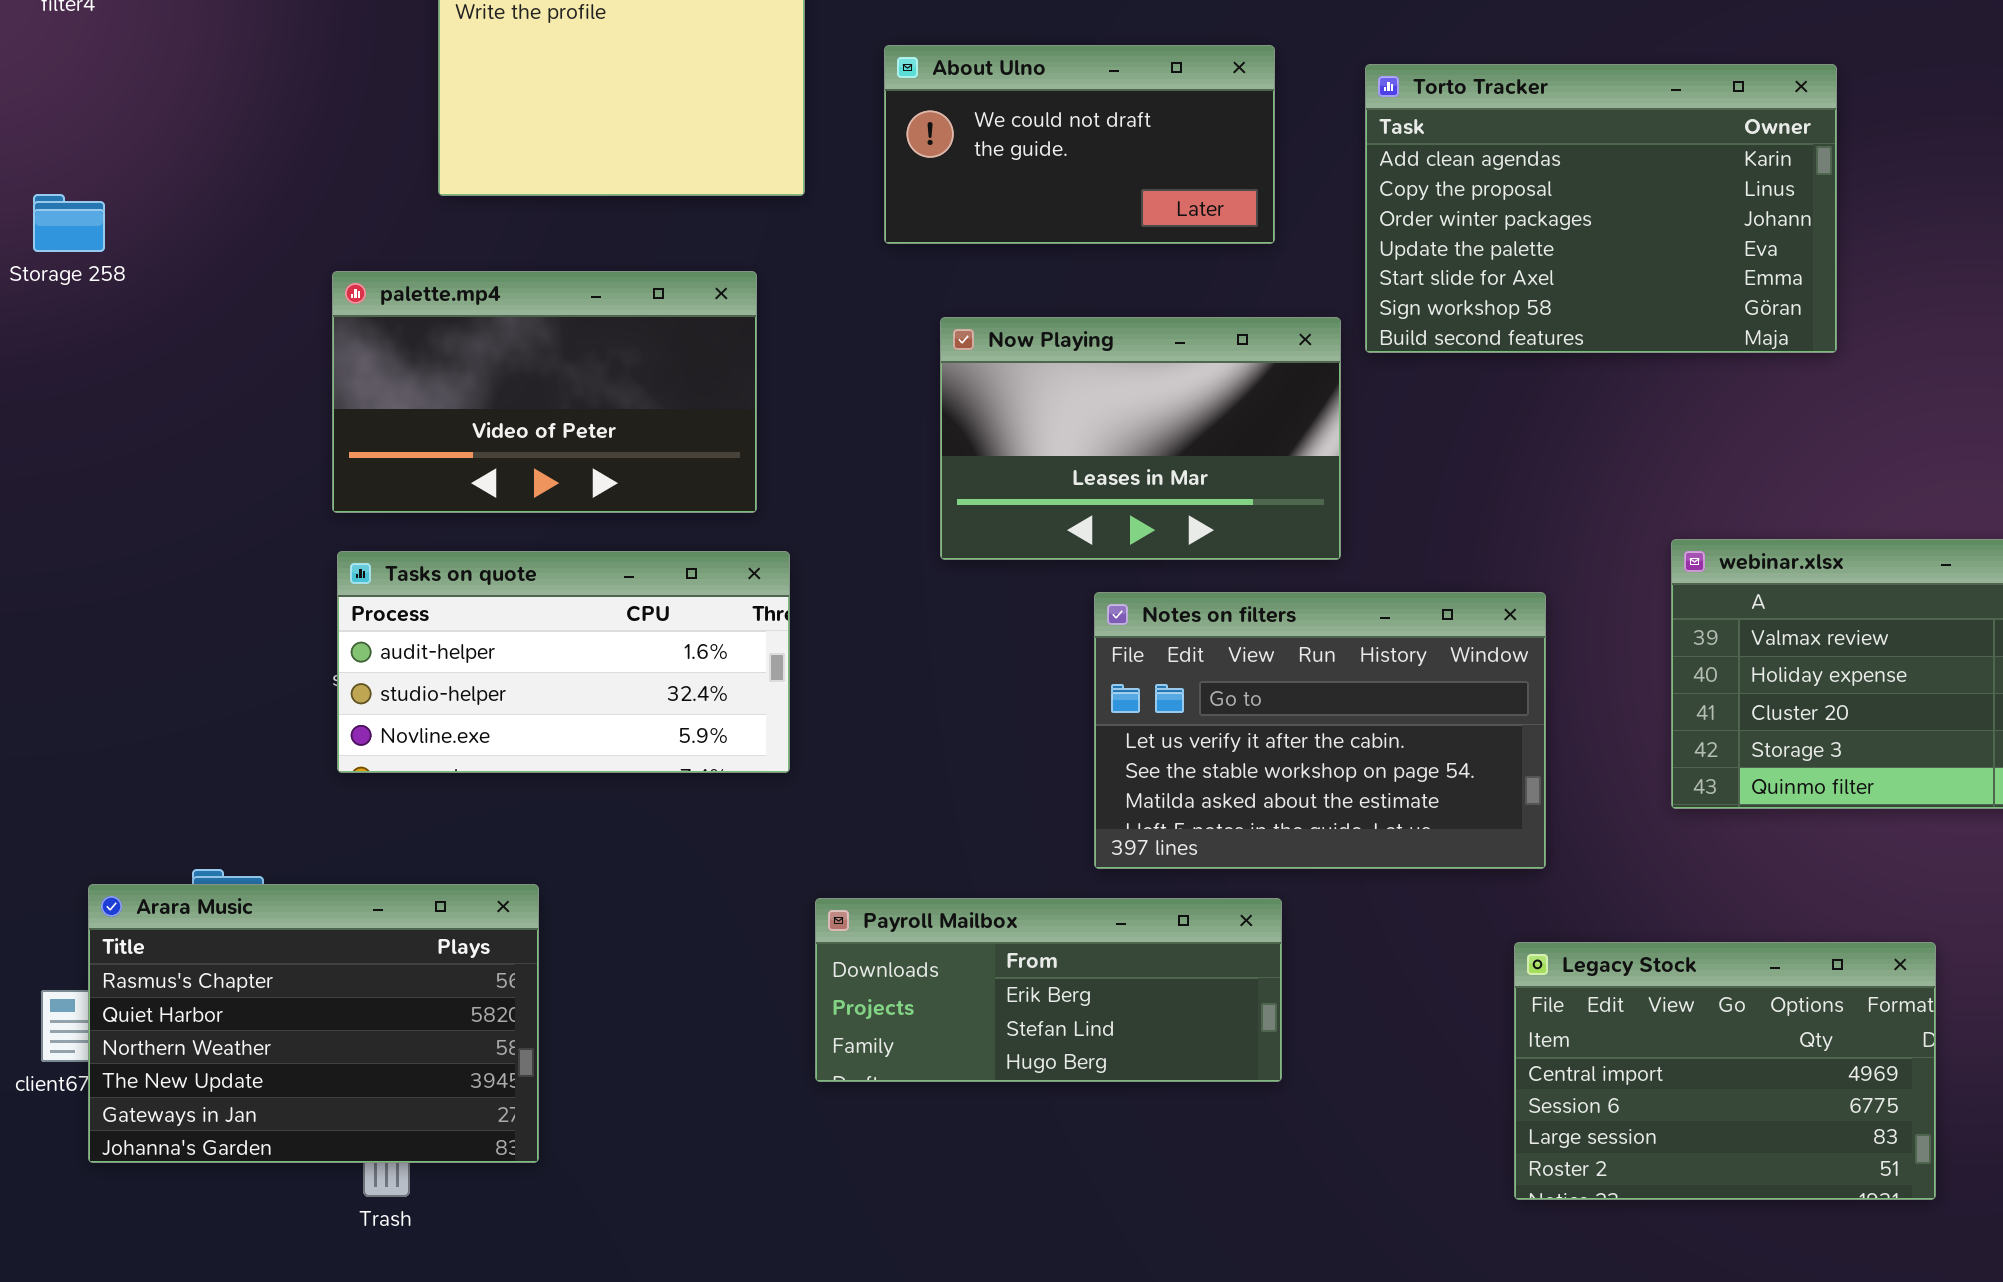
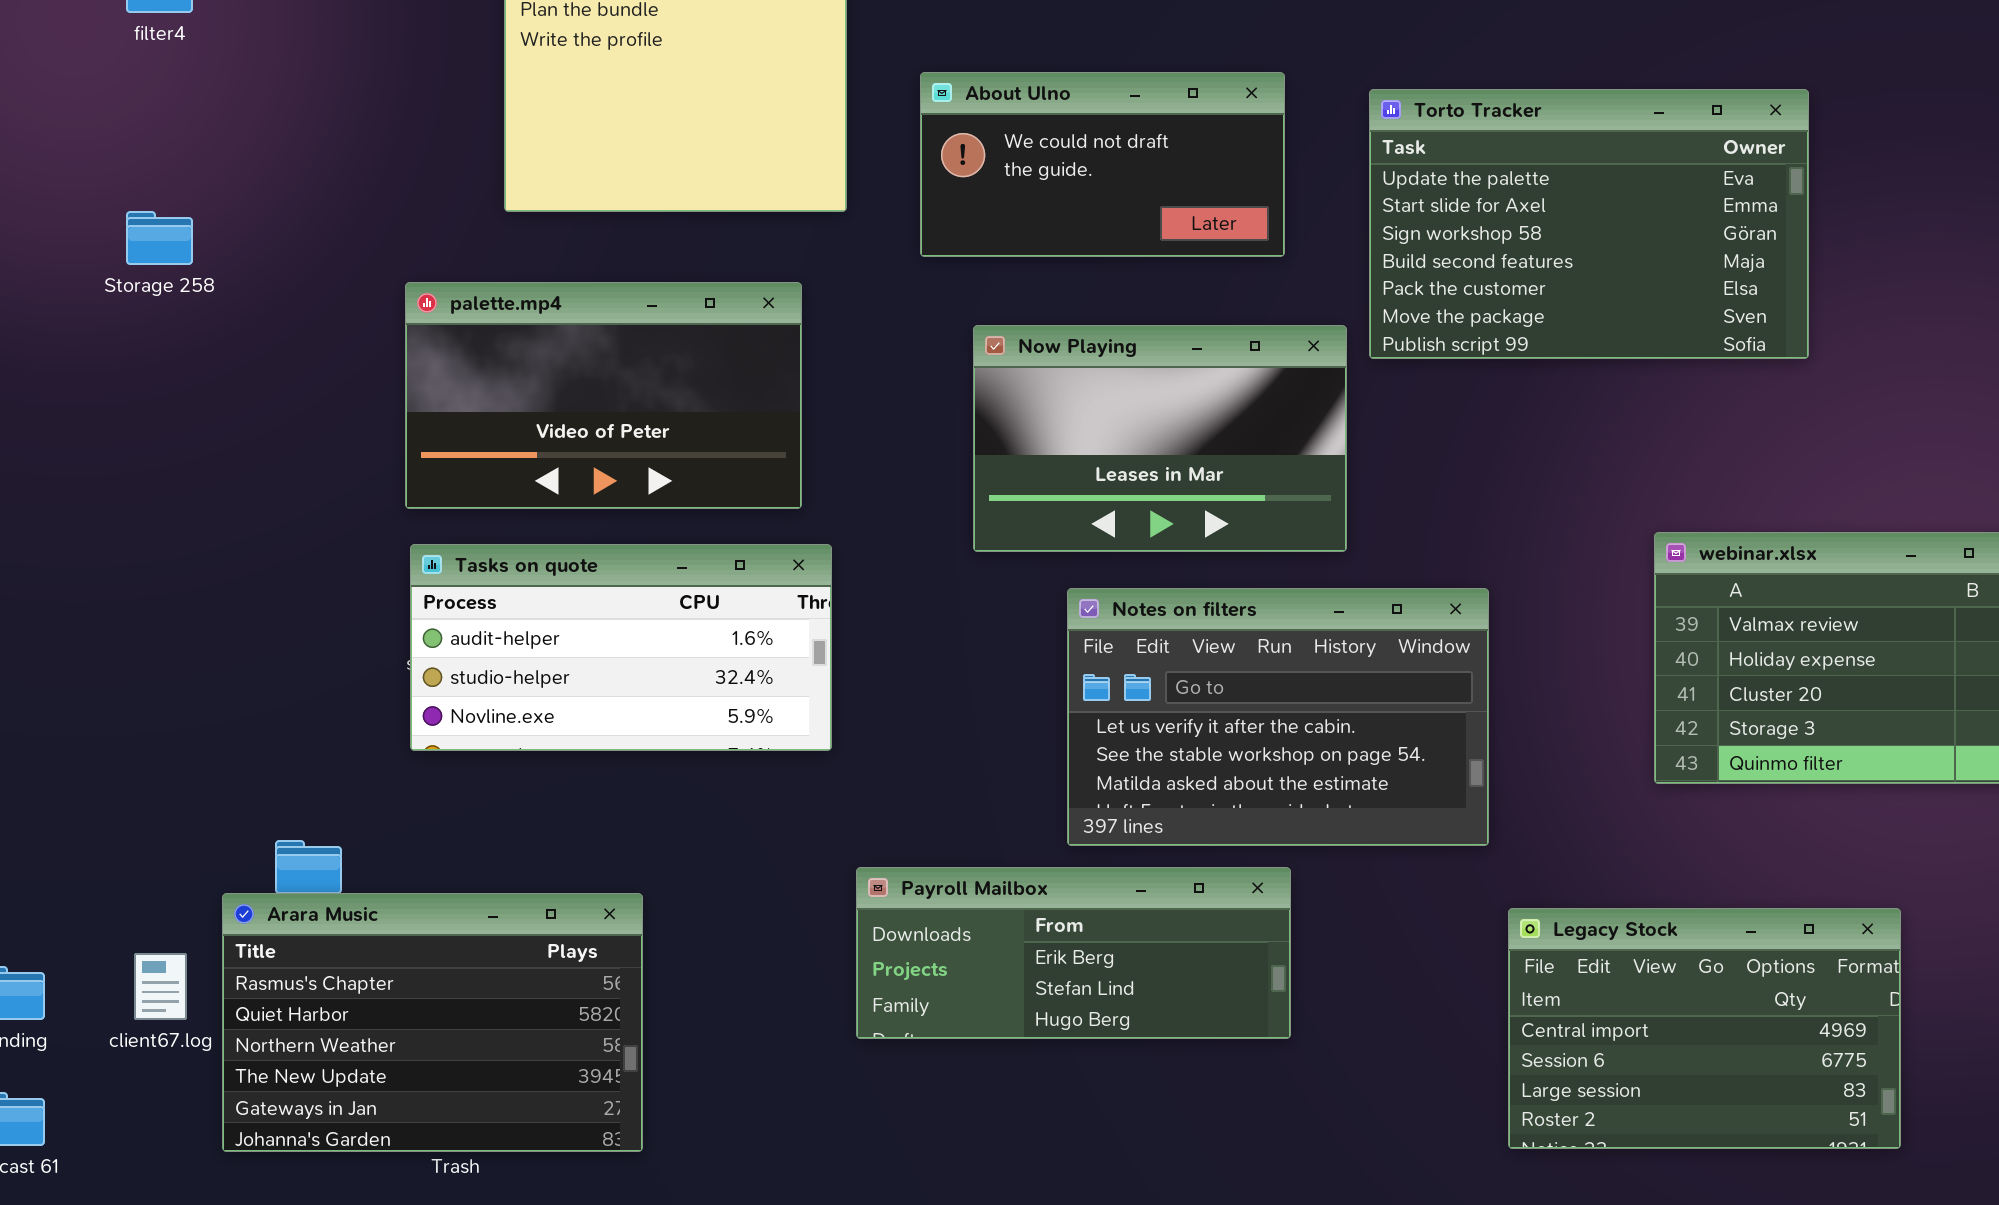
Torto Tracker: [1365,64,1837,353] -> [1369,89,1809,359], scrolled down 3 rows
Notes on filters: [1094,592,1546,869] -> [1067,588,1489,846], moved
Arara Music: [88,884,539,1163] -> [222,893,643,1152], moved

